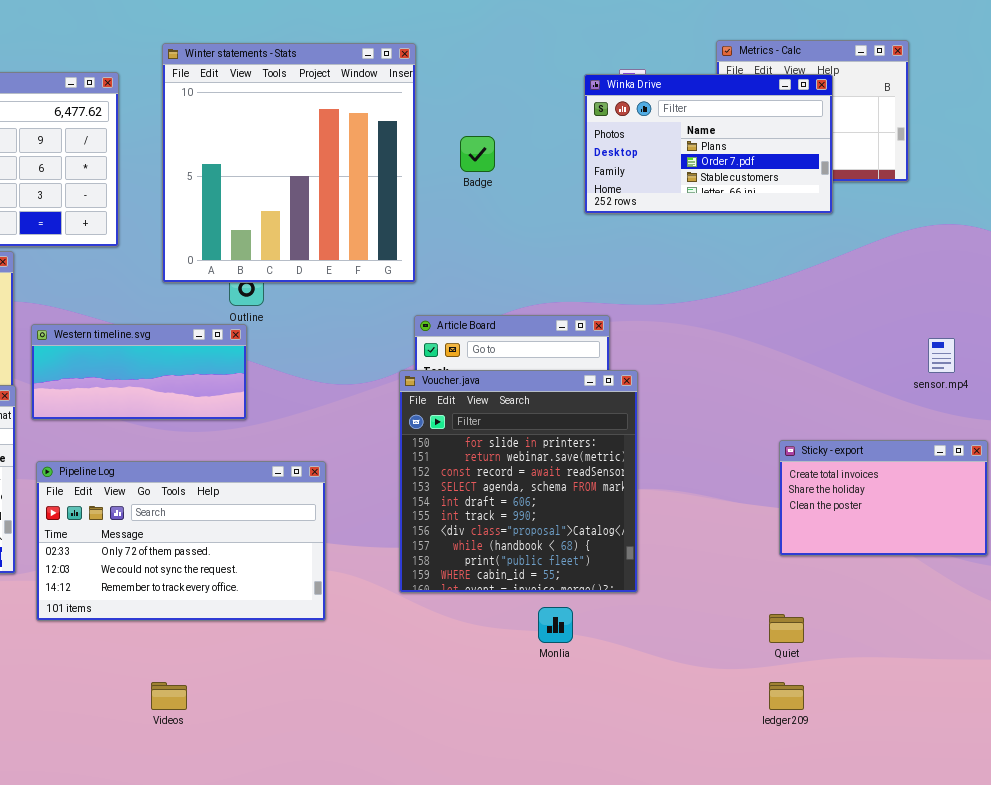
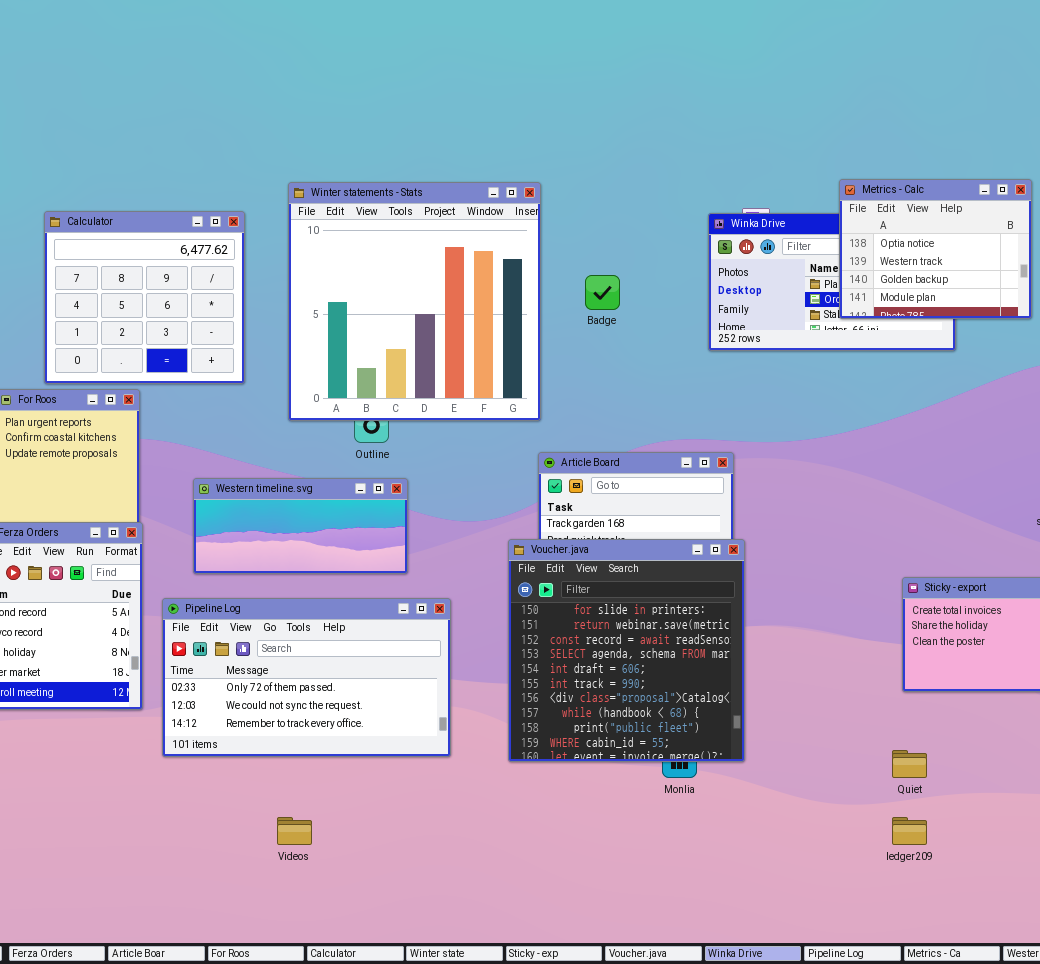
Metrics - Calc: [716,40,909,182] -> [839,179,1032,319], raised
Western timeline.svg: [31,324,247,420] -> [193,478,408,574], moved
Voucher.java: [399,370,638,593] -> [508,539,745,762], moved

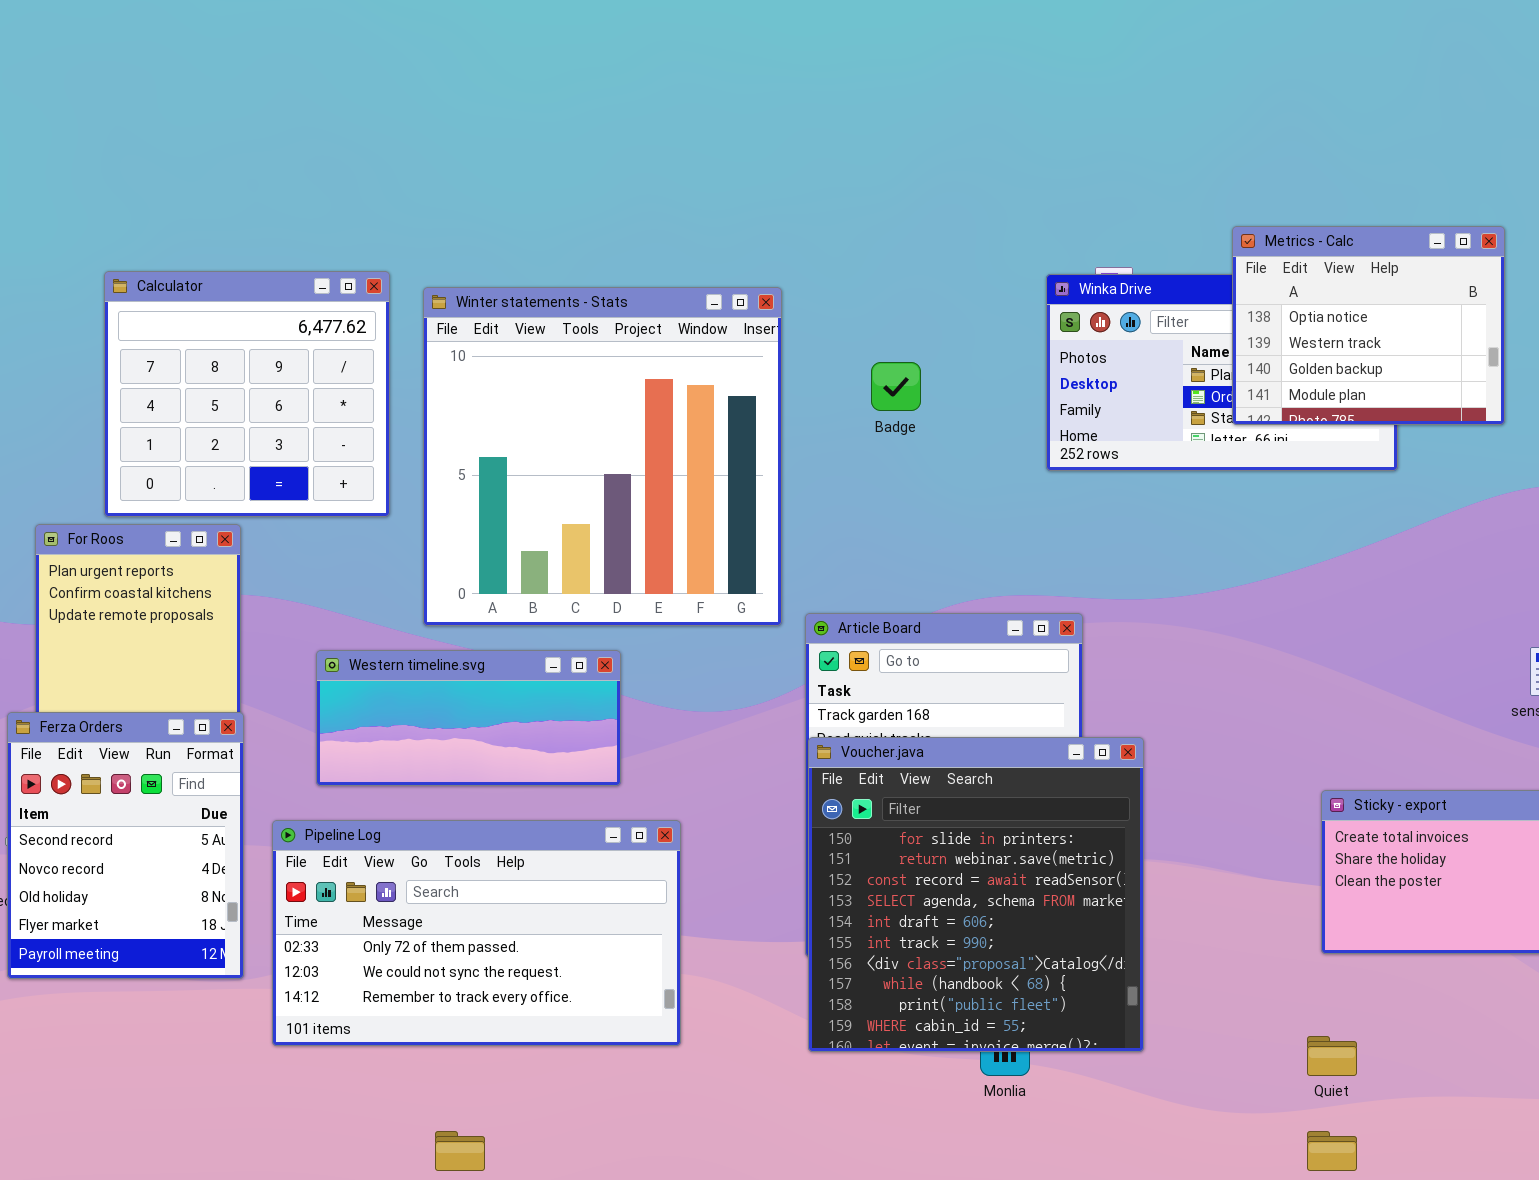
Winter statements - Stats: [288,182,541,421] -> [423,287,782,626], moved
Voucher.java: [508,539,745,762] -> [808,737,1144,1052], moved

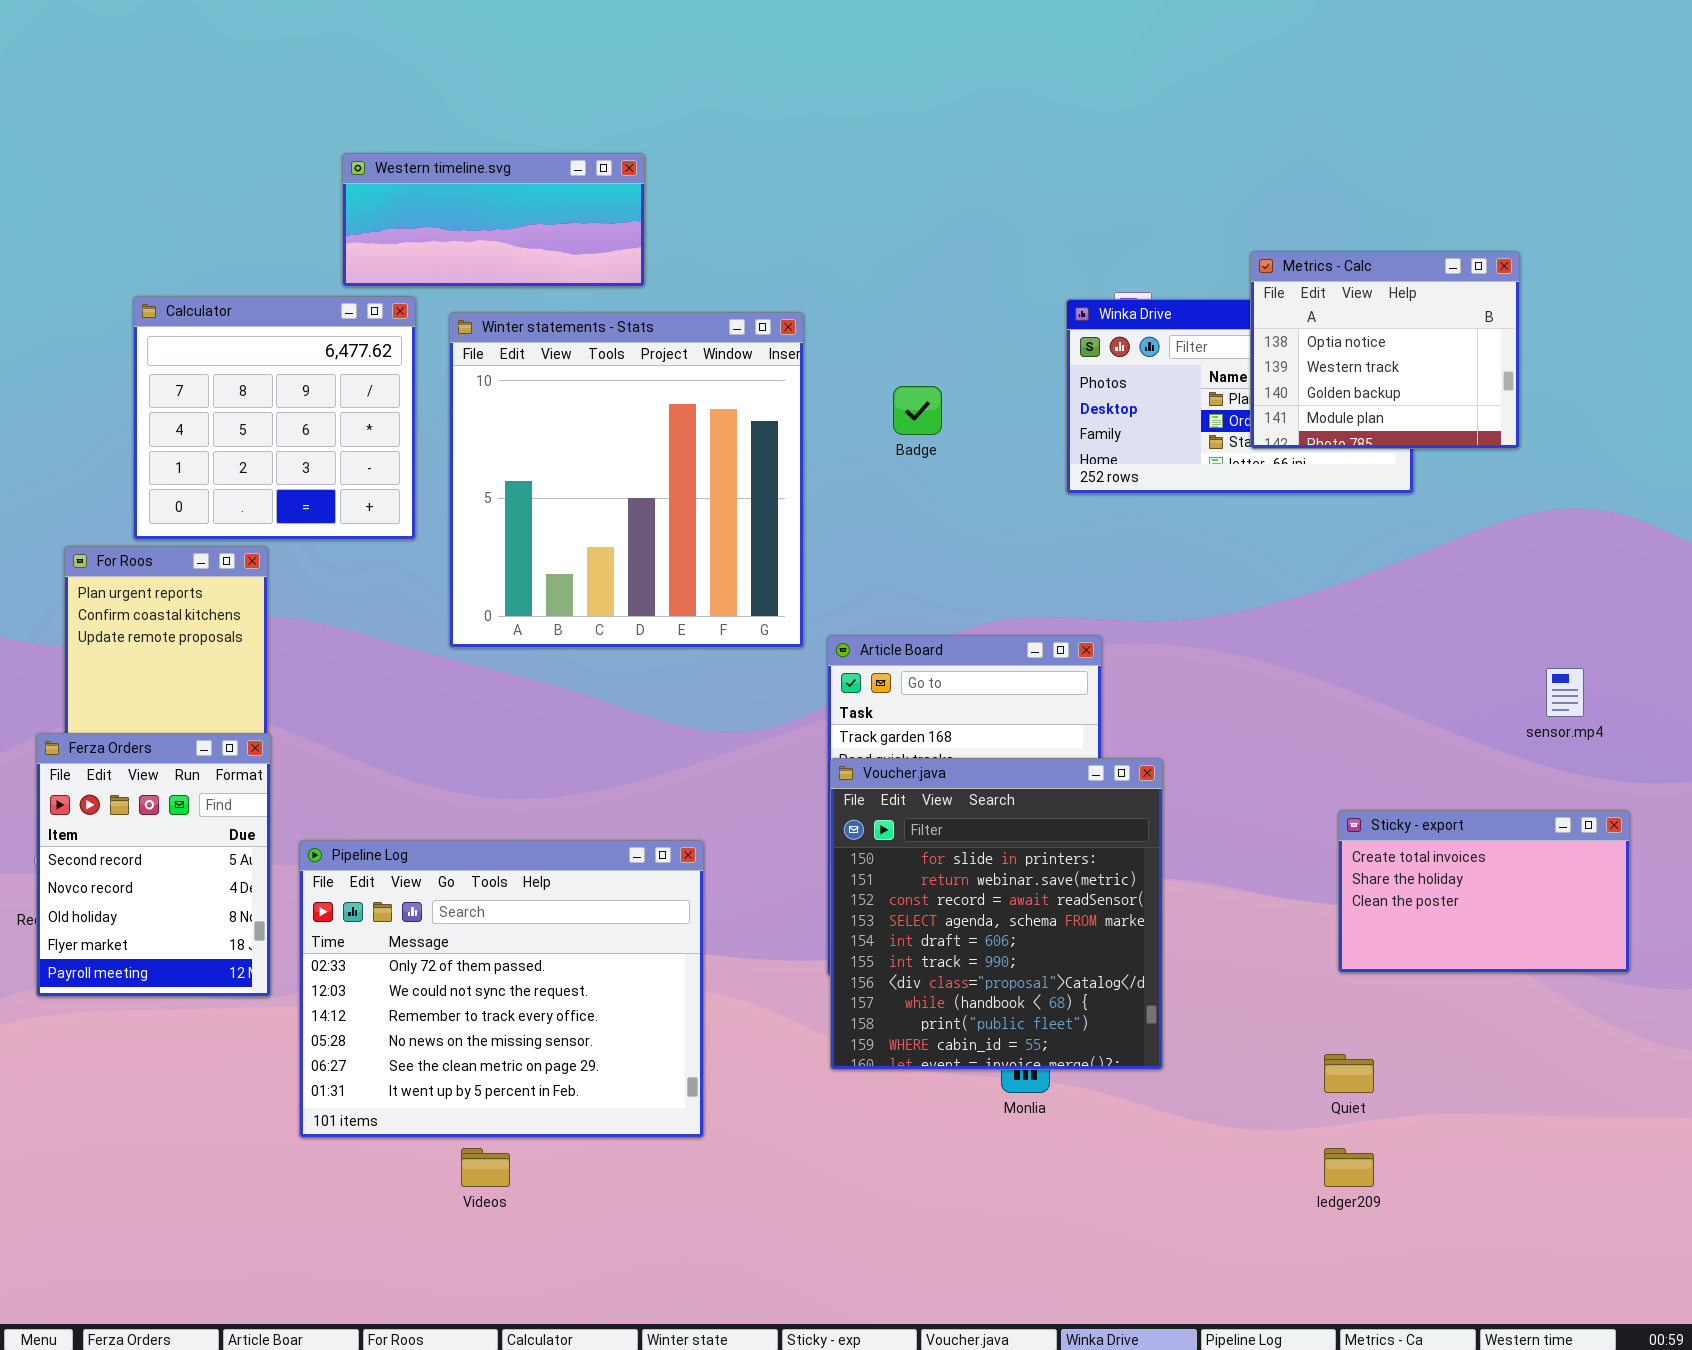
Western timeline.svg: [316,650,621,786] -> [342,153,645,287], moved
Pipeline Log: [272,820,681,1046] -> [299,840,704,1138], resized

